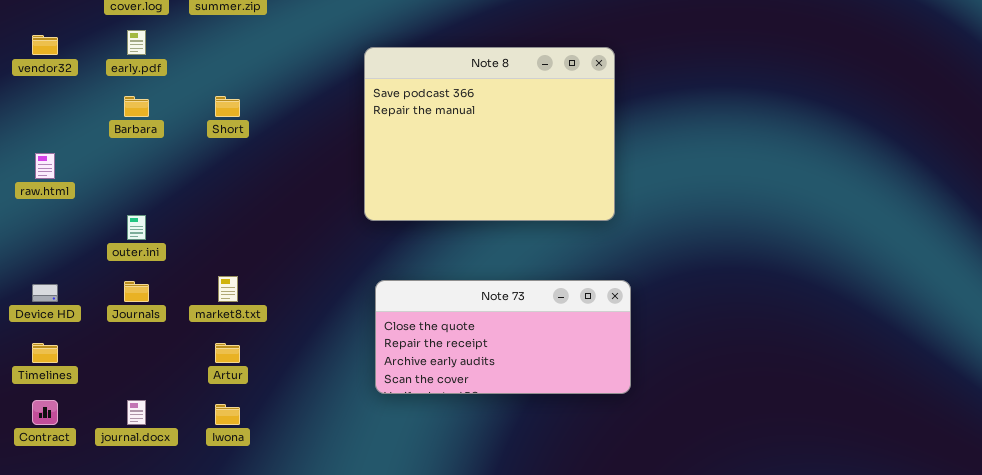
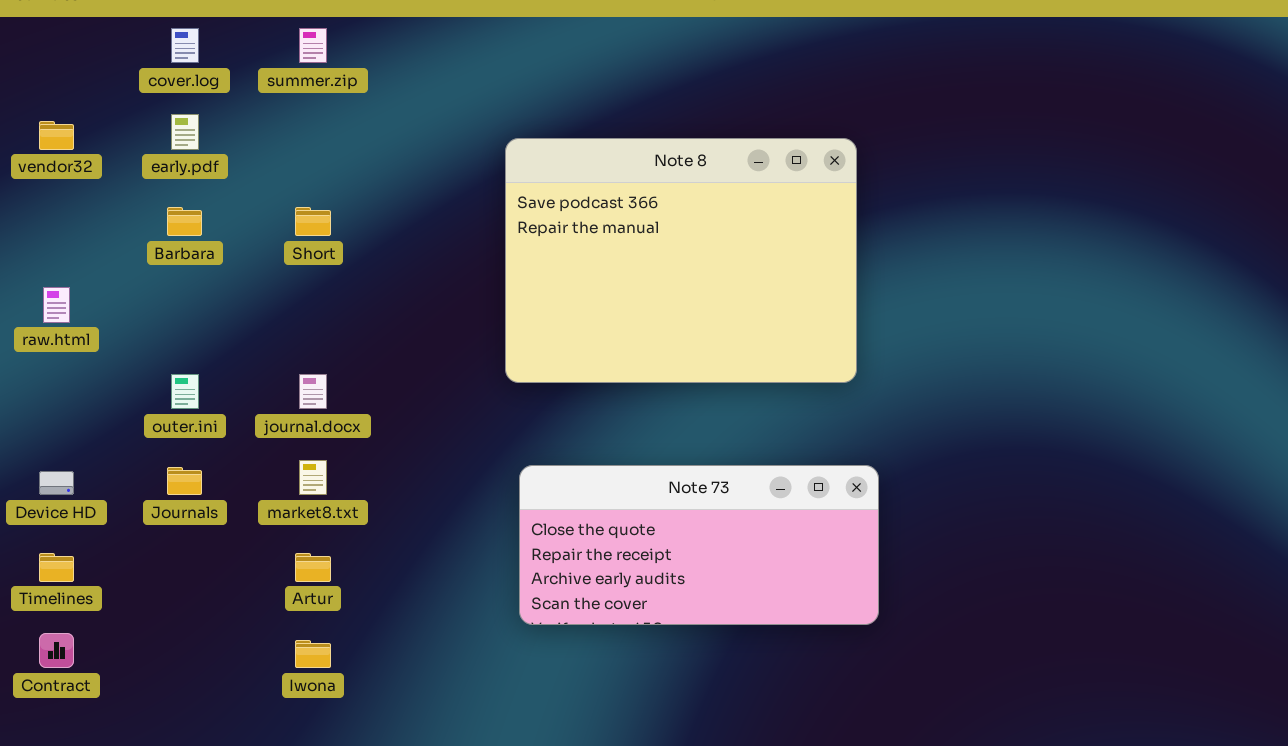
journal.docx: [127,400,146,425] -> [299,374,327,409], moved

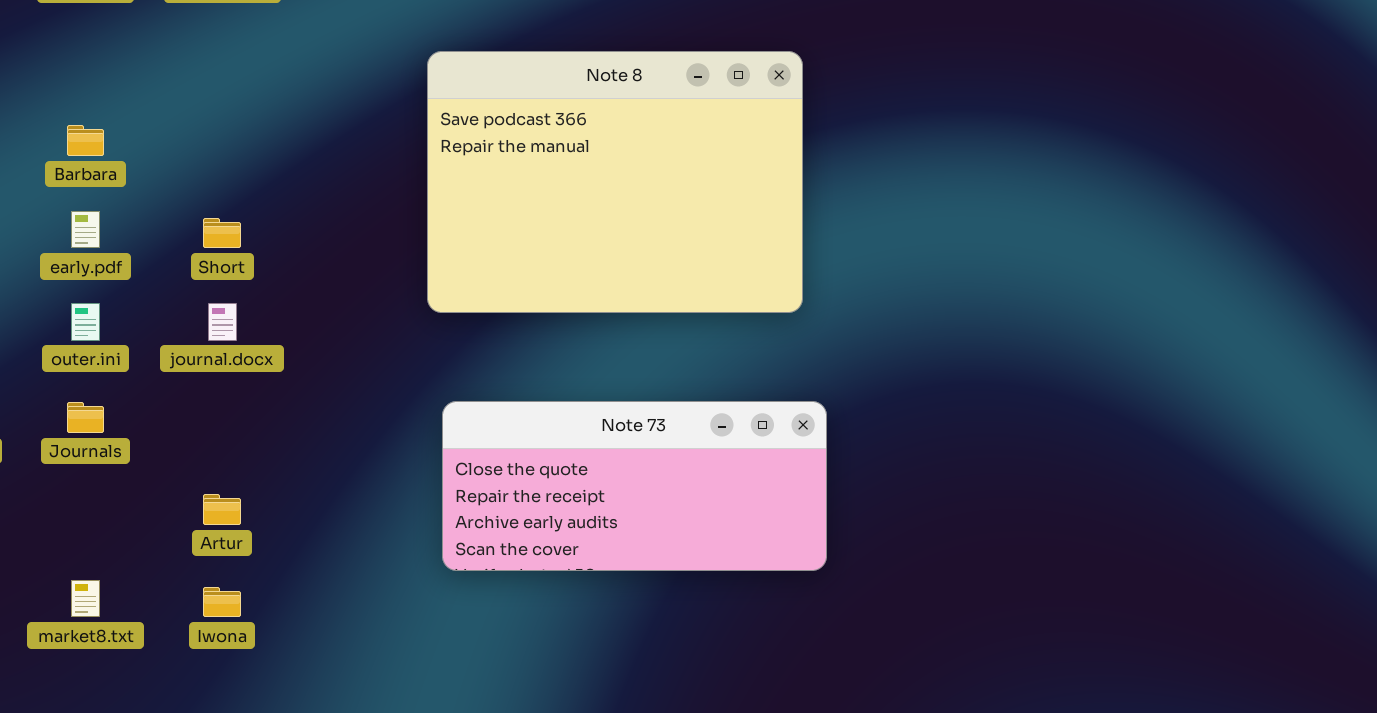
early.pdf: [171,114,199,150] -> [71,211,100,248], moved
Short: [295,207,331,236] -> [203,218,241,248], moved
market8.txt: [299,460,327,495] -> [71,580,100,617], moved

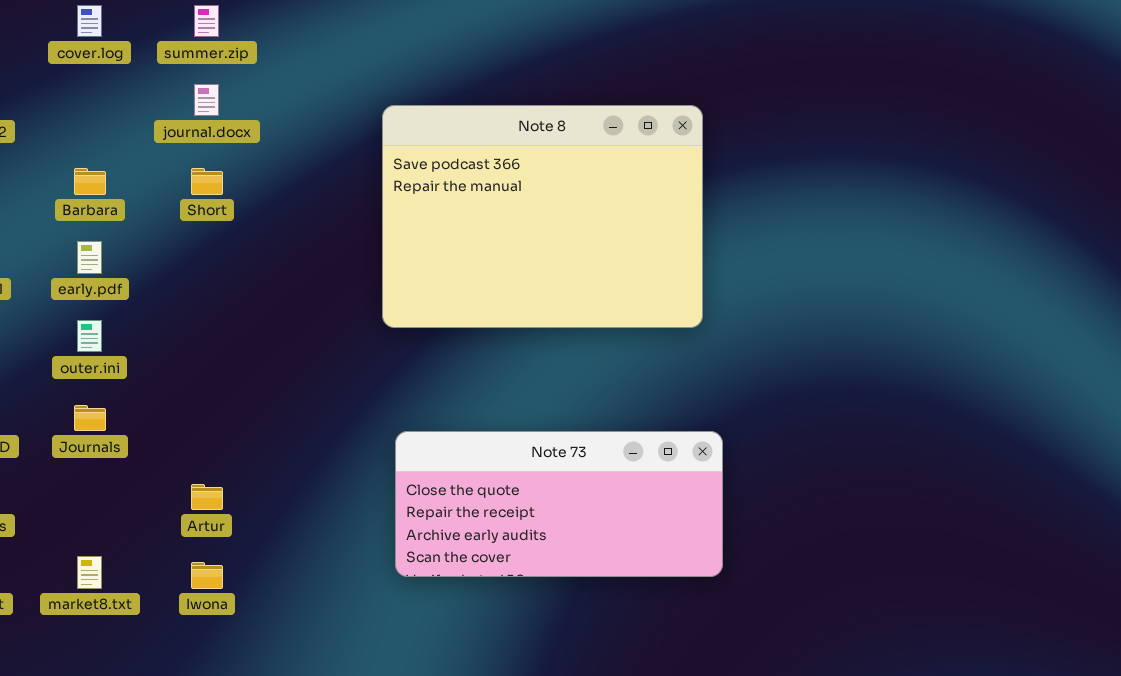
Short: [203,218,241,248] -> [191,168,223,195], moved
journal.docx: [208,303,237,341] -> [194,84,219,116], moved
Note 73: [442,401,827,571] -> [395,431,723,577], moved

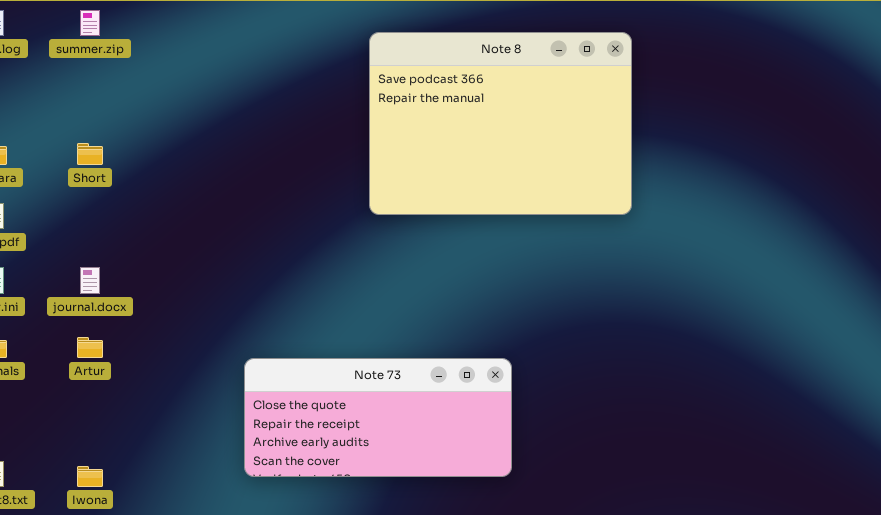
journal.docx: [194,84,219,116] -> [80,267,100,294], moved
Note 8: [382,105,703,328] -> [369,32,632,215], moved
Artur: [191,484,223,510] -> [77,337,103,358], moved

